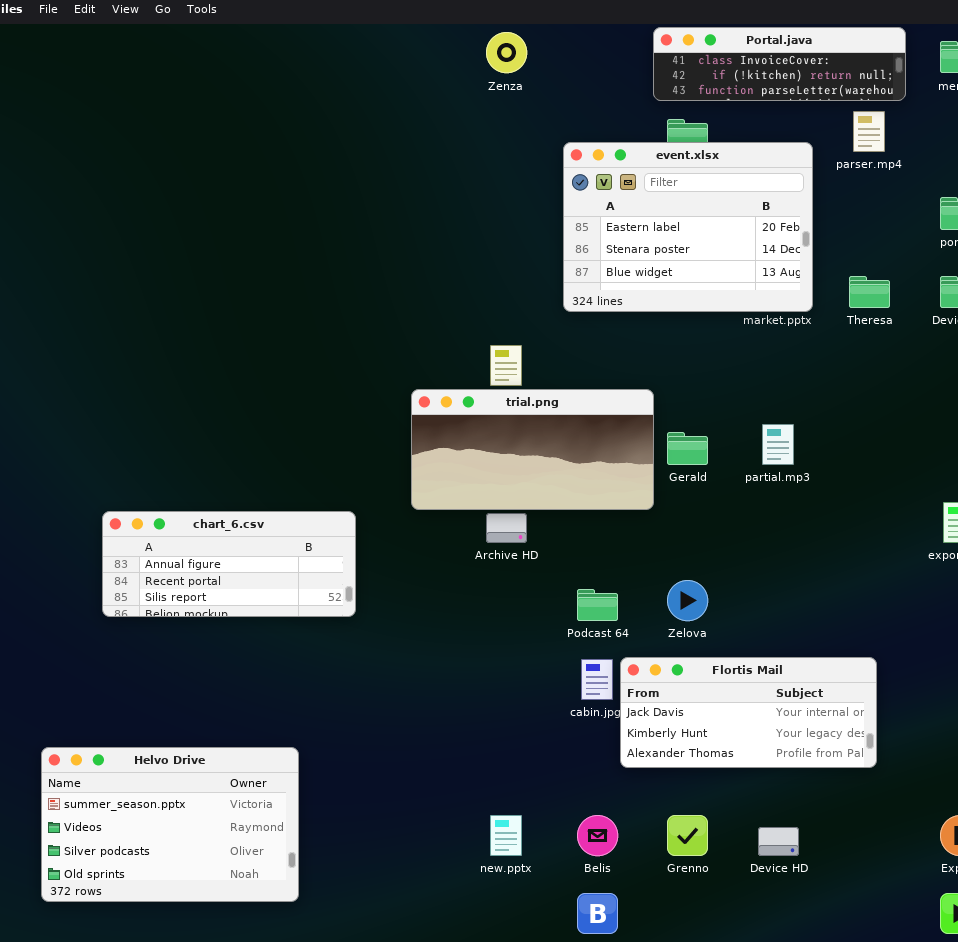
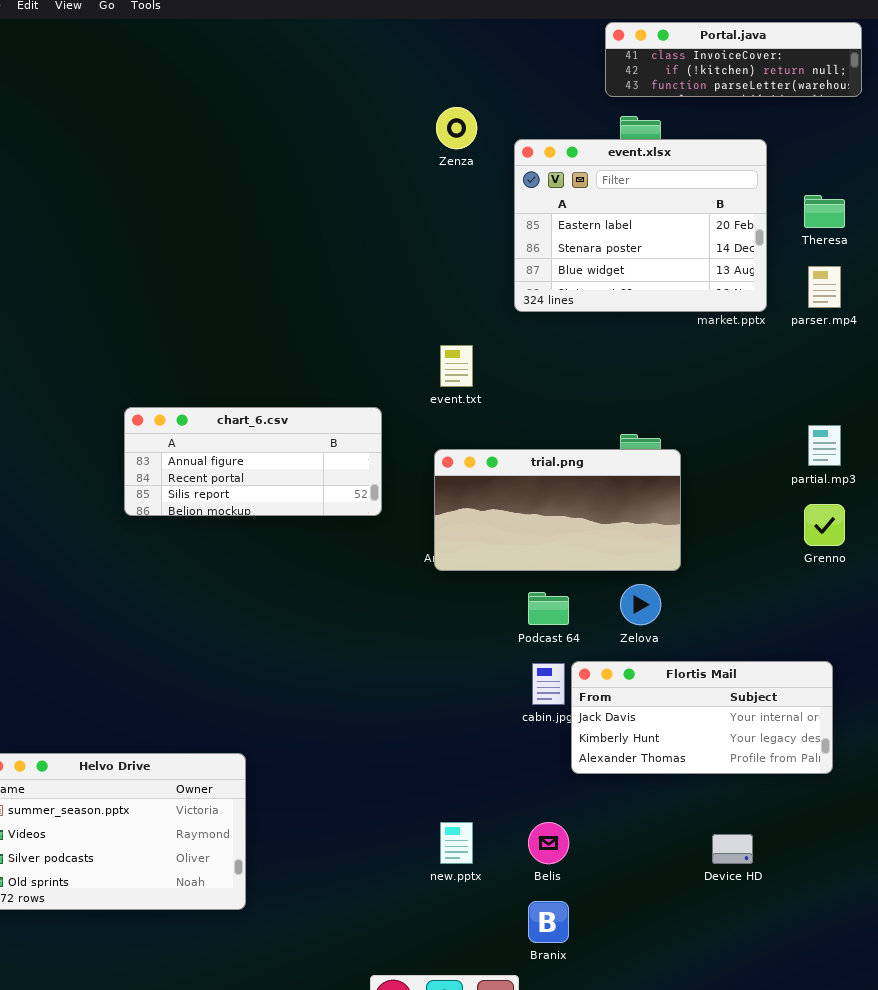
Zenza: [486,32,527,73] -> [436,107,477,149], moved
parser.mp4: [853,111,885,152] -> [808,266,841,308], moved
Theresa: [849,276,890,308] -> [804,195,845,228], moved
trial.png: [411,389,654,510] -> [434,449,681,571], moved
partial.mp3: [762,424,794,465] -> [808,425,841,466], moved
chart_6.csv: [102,511,356,617] -> [124,407,382,516], moved
Grenno: [667,815,708,856] -> [804,504,845,546], moved

